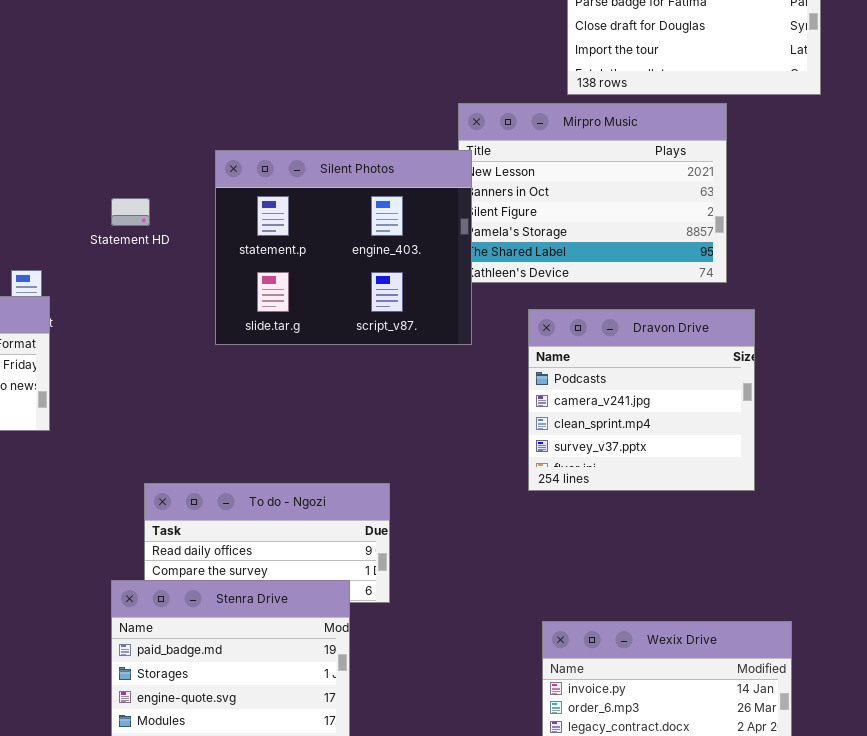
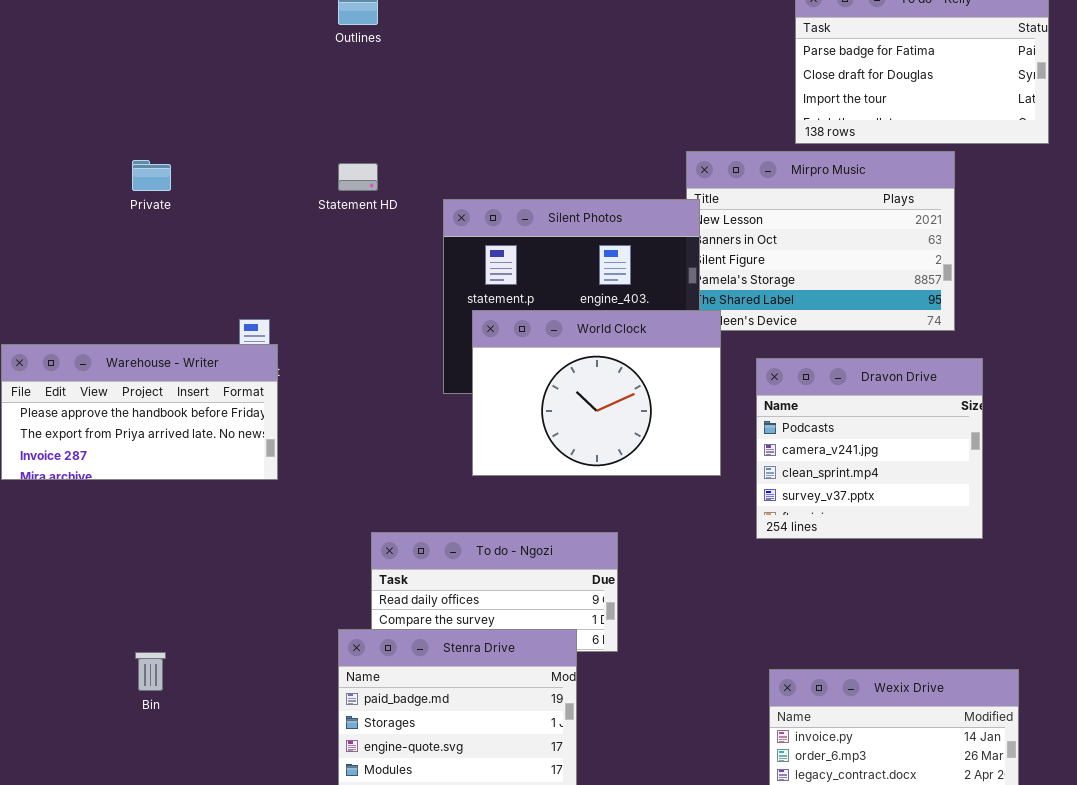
Statement HD: [111,198,150,226] -> [338,163,378,191], moved
World Clock: none -> [472,310,721,476], opened

